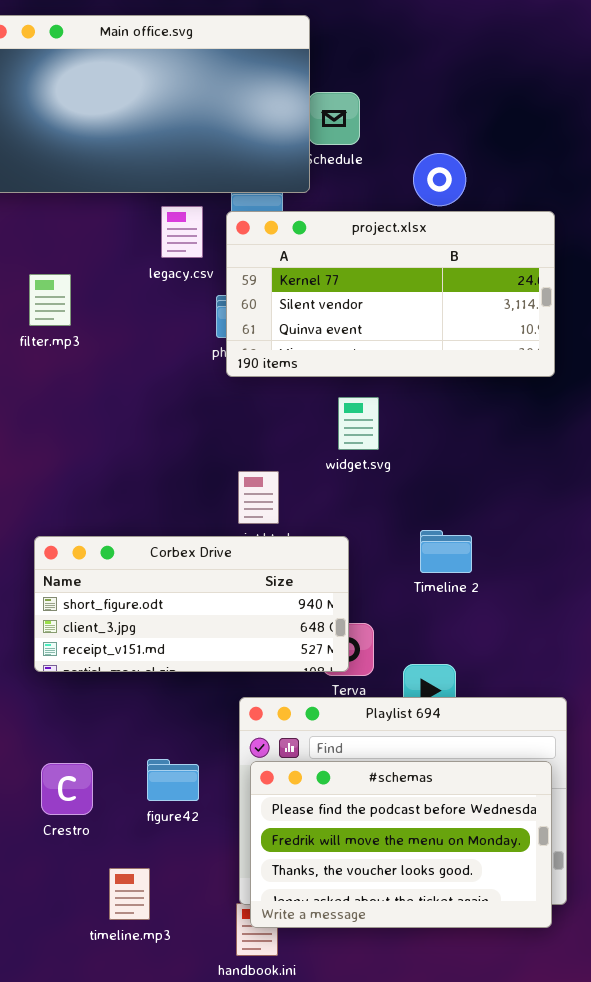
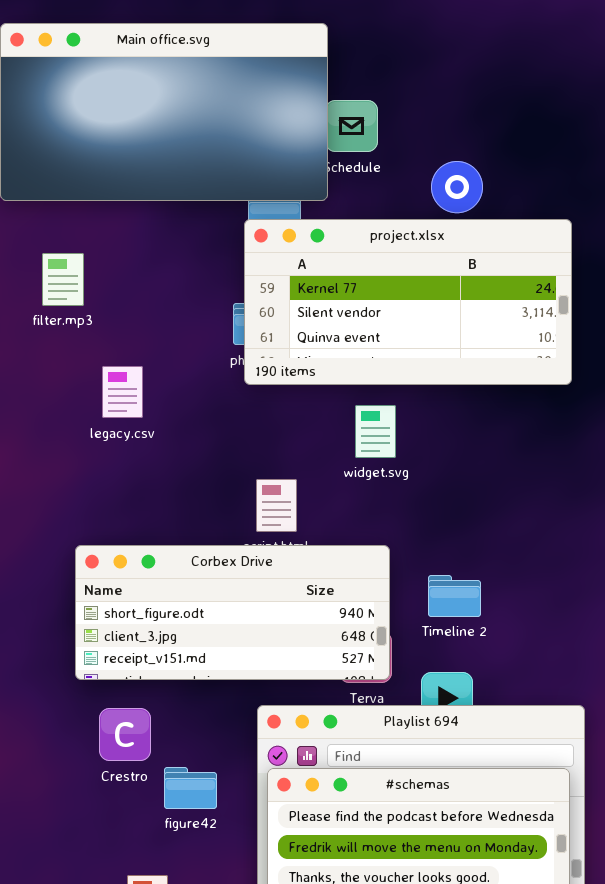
legacy.csv: [161,206,203,258] -> [102,366,143,418], moved
filter.mp3: [29,274,71,326] -> [42,253,84,306], moved
Timeline 2: [420,530,472,573] -> [428,575,481,617], moved
Corbex Drive: [34,536,349,672] -> [75,545,390,680], moved
Crestro: [41,763,93,815] -> [99,708,151,761], moved

